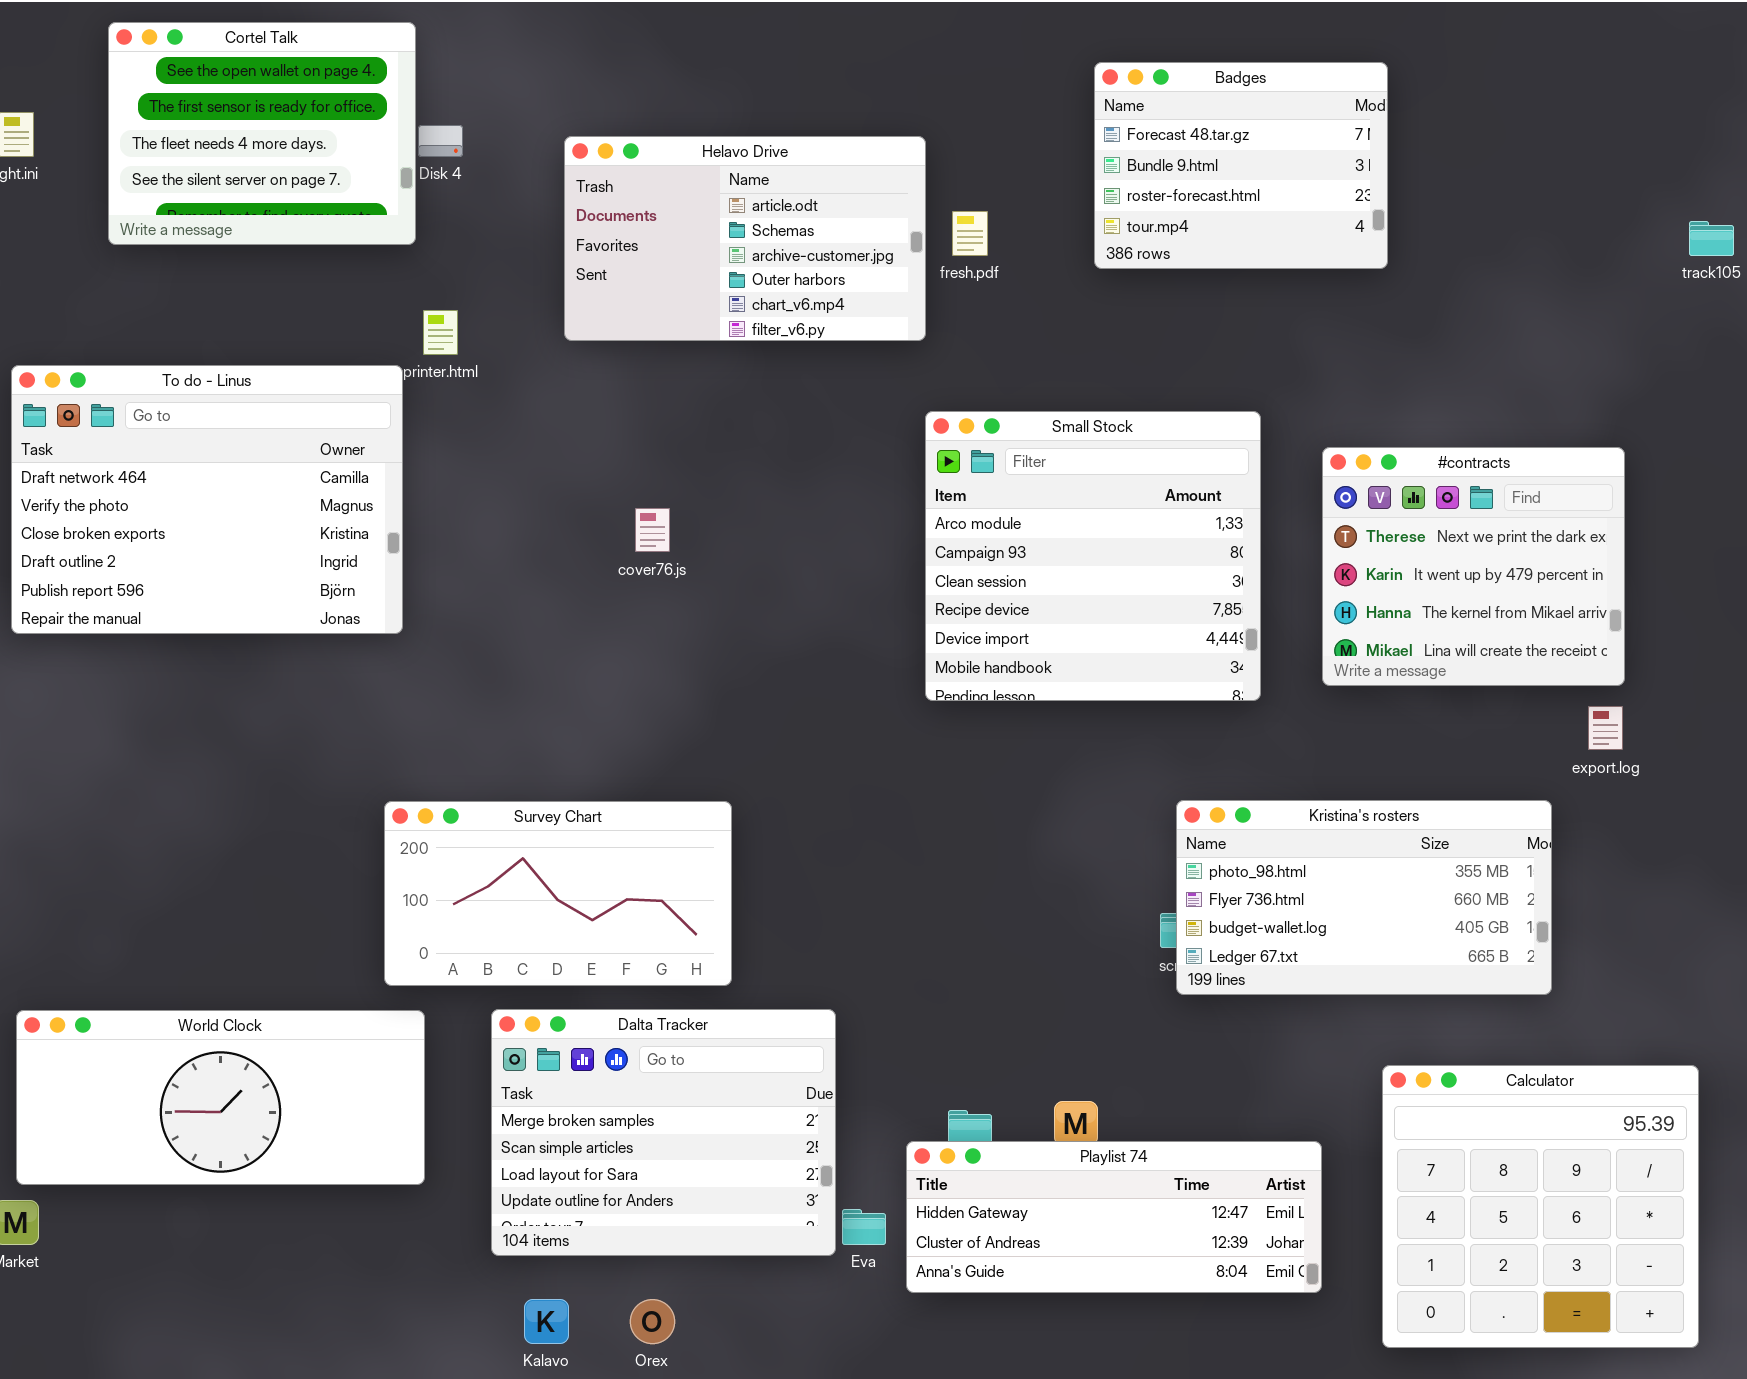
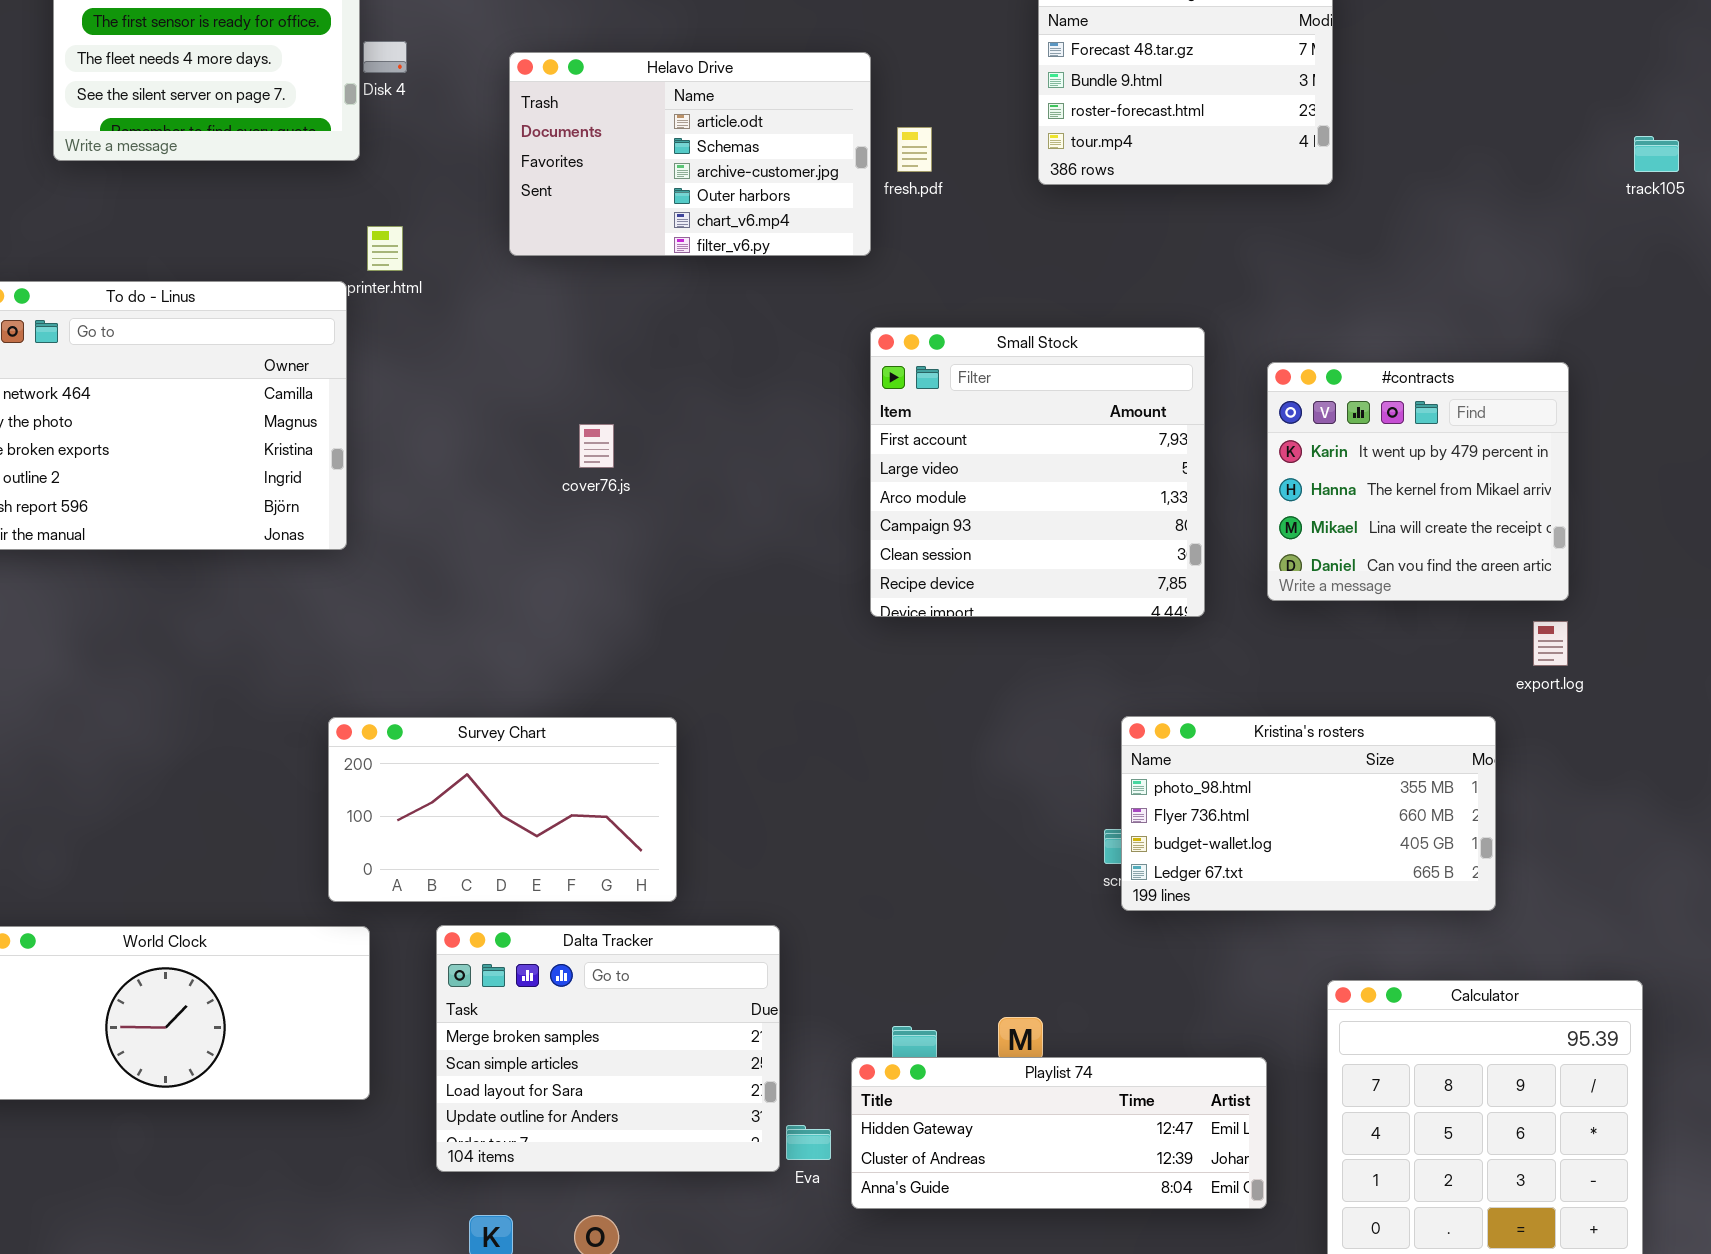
Small Stock: [925,411,1261,701] -> [870,327,1205,617], scrolled up 2 rows
#contracts: [1322,447,1625,686] -> [1267,362,1569,601], scrolled down 1 row

